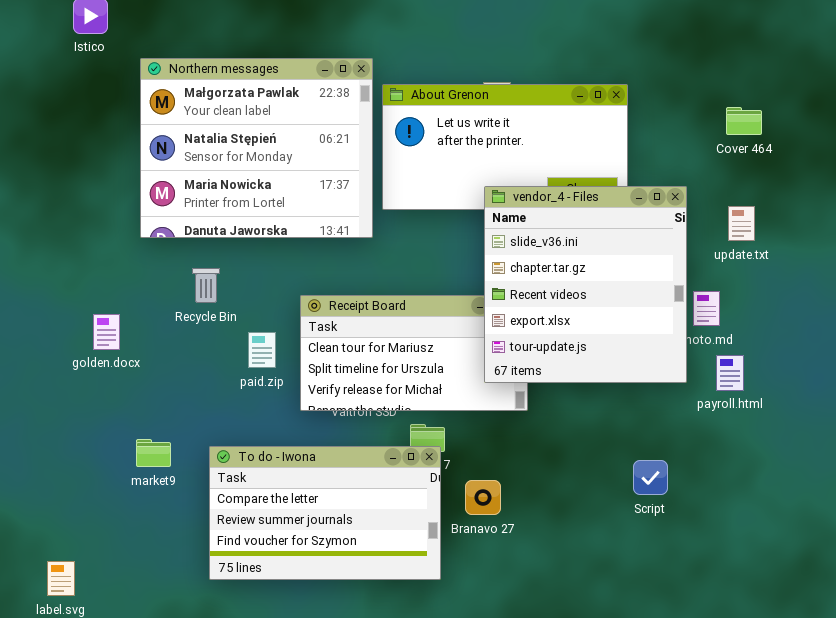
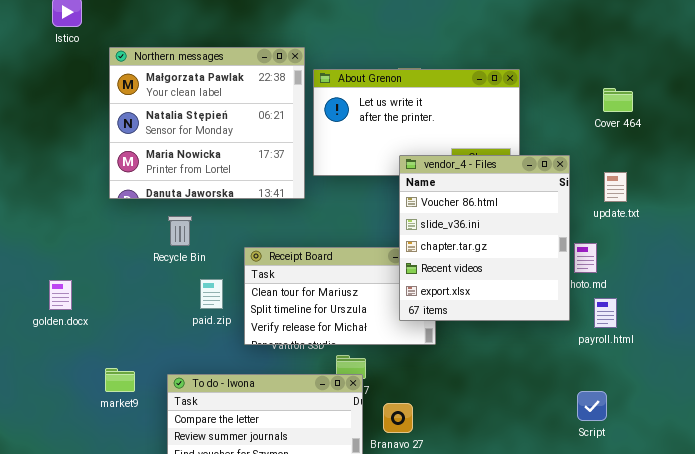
vendor_4 - Files: [484,186,687,383] -> [399,155,570,321], scrolled up 1 row
Recycle Bin: [192,268,220,303] -> [168,216,192,246], moved
golden.docx: [93,314,120,350] -> [49,280,72,310], moved
Script: [633,460,668,495] -> [577,391,607,421], moved

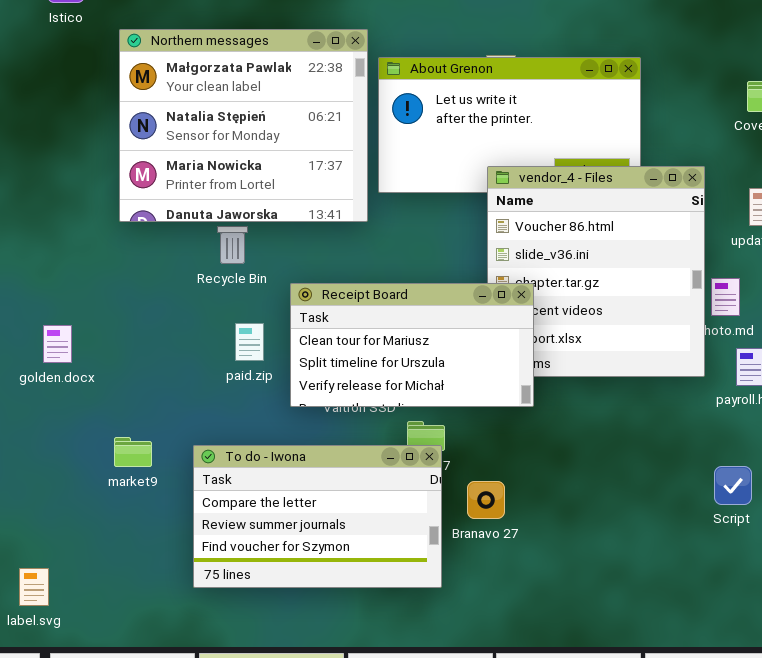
Recycle Bin: [168,216,192,246] -> [217,226,248,264], moved
Receipt Board: [244,247,436,345] -> [290,283,534,407], raised

